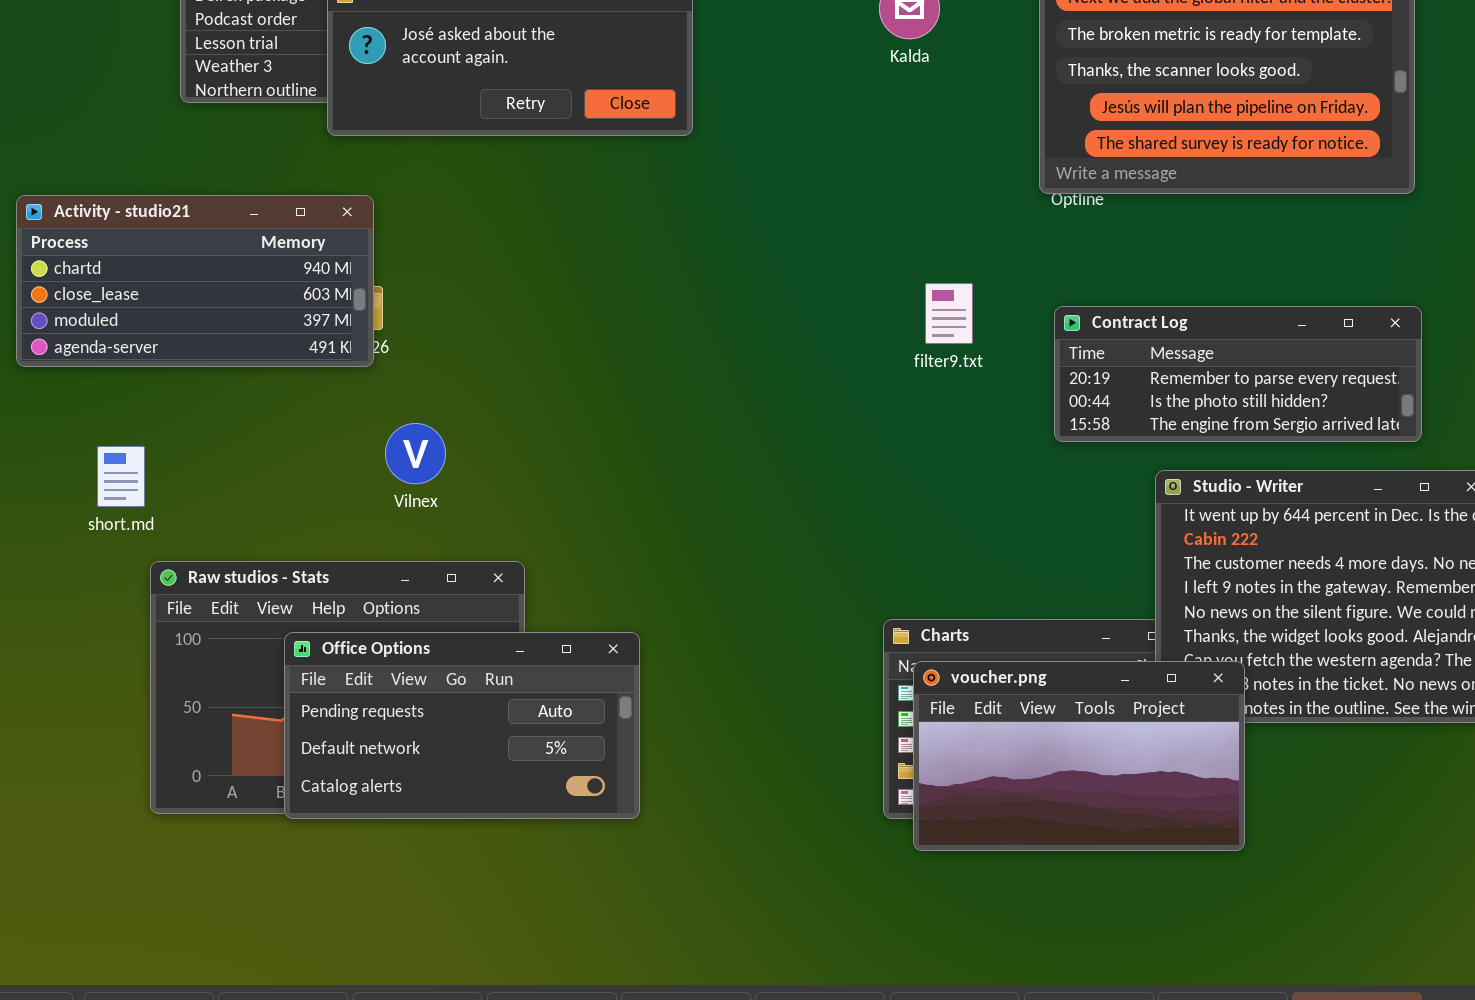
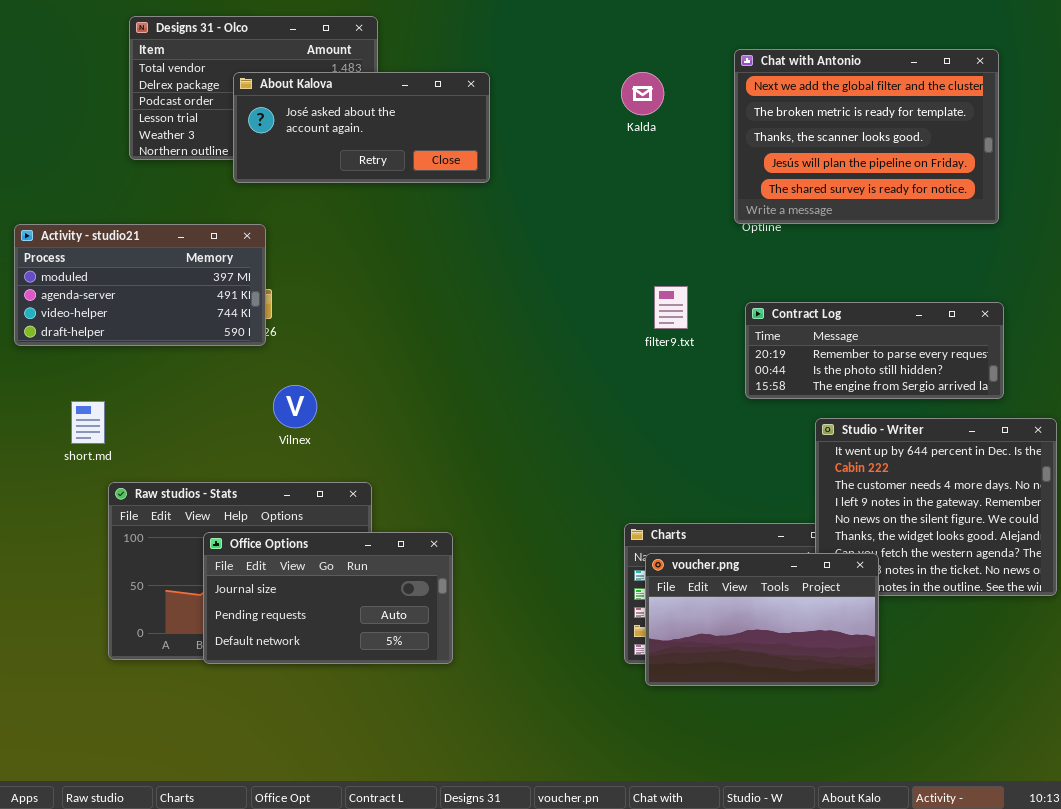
Activity - studio21: [16,195,374,367] -> [14,224,266,346], scrolled down 2 rows
Office Options: [284,632,640,819] -> [203,532,453,664], scrolled up 1 row

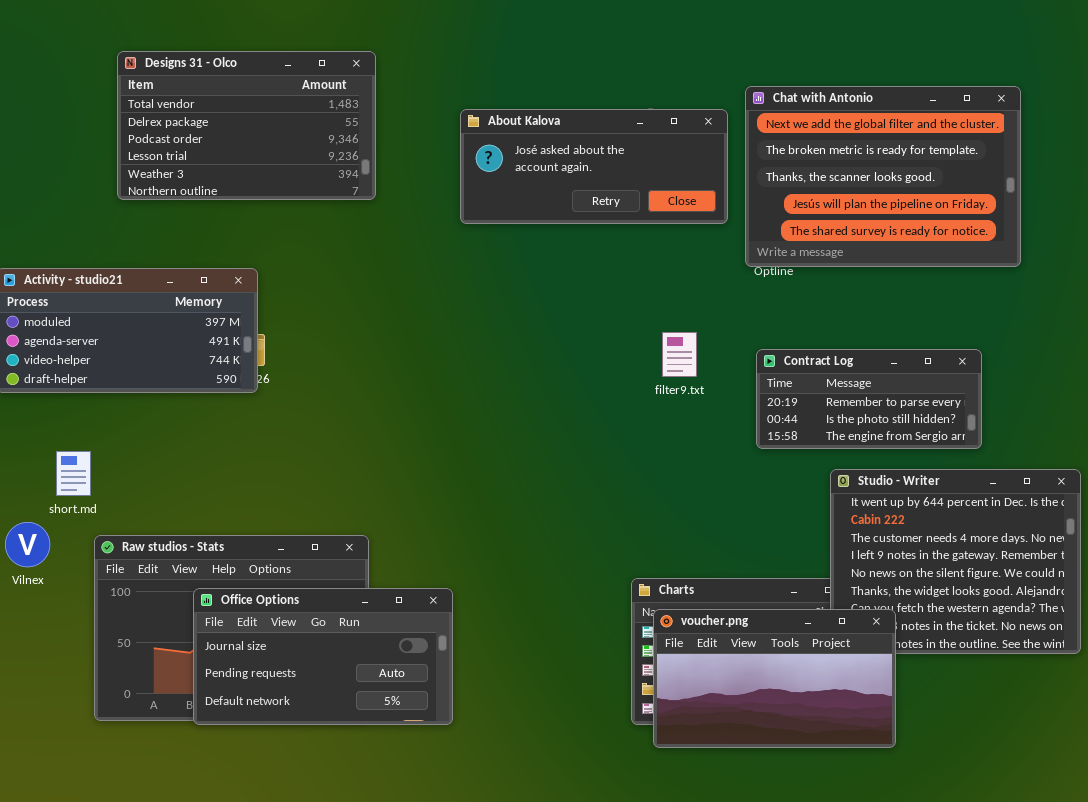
About Kalova: [233,72,490,183] -> [460,109,728,224], moved
Contract Log: [745,302,1004,399] -> [756,349,982,449], resized
Vilnex: [273,385,317,428] -> [5,522,50,567], moved

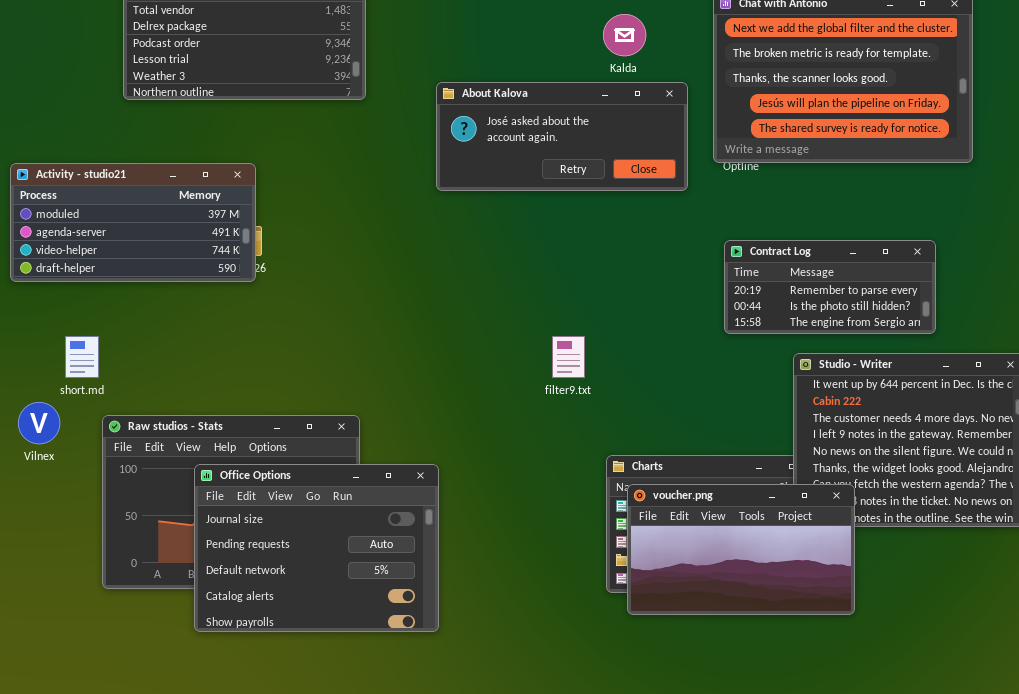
About Kalova: [460,109,728,224] -> [436,82,688,191], moved
filter9.txt: [662,332,697,377] -> [552,336,585,378], moved
Office Options: [193,588,453,725] -> [194,464,439,632], resized

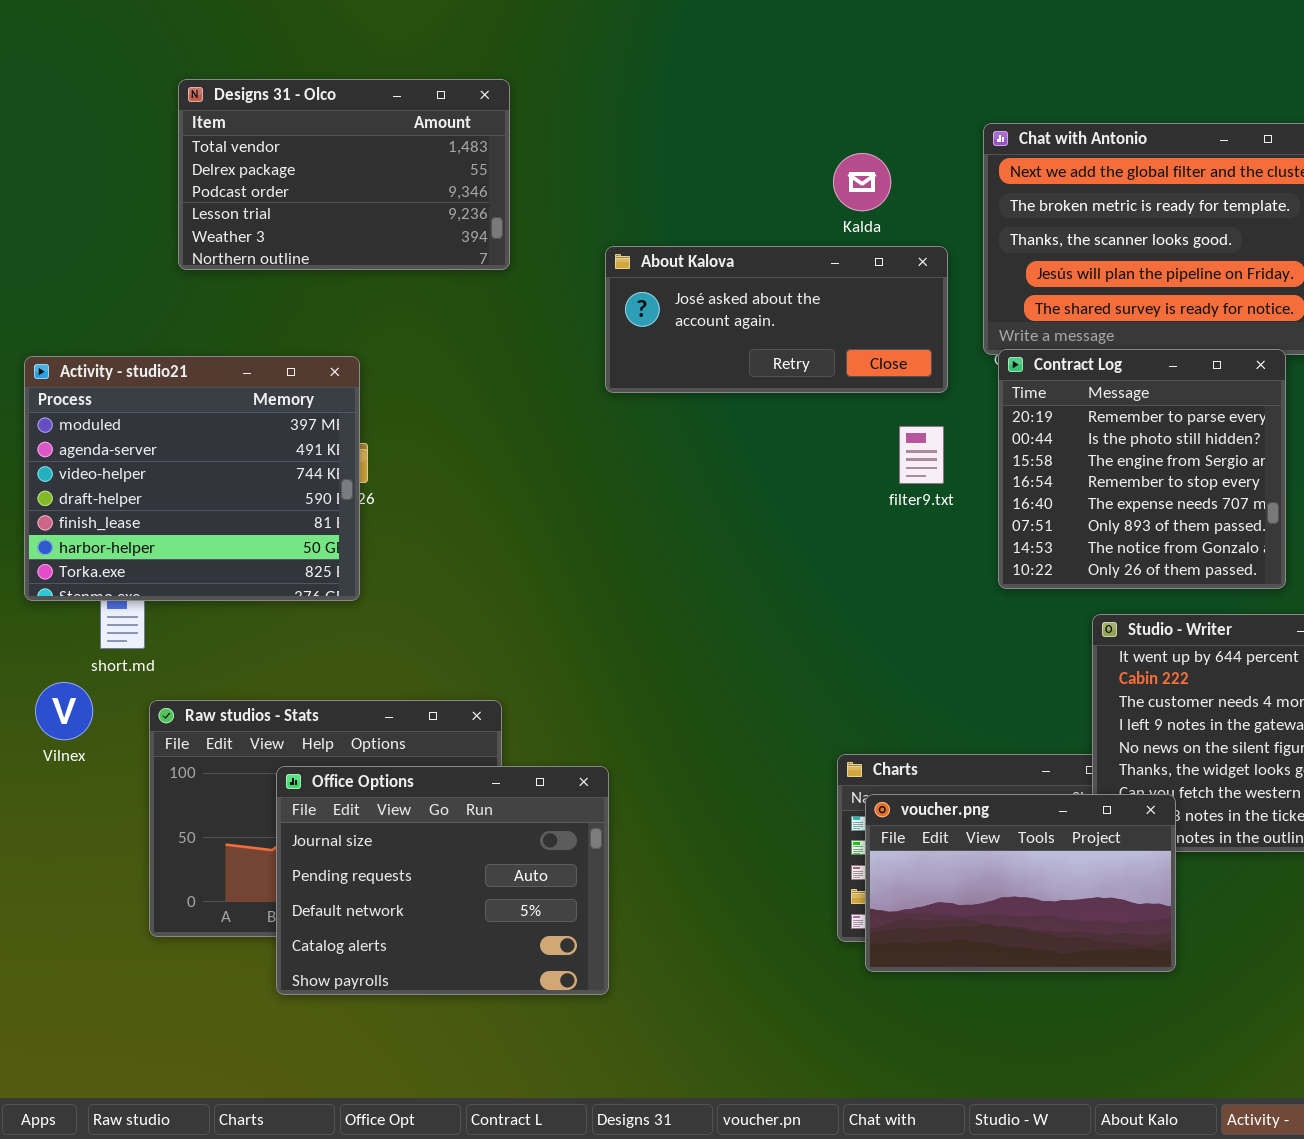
Activity - studio21: [10,163,256,282] -> [24,356,360,601], resized
Contract Log: [724,240,936,334] -> [998,349,1286,589], resized
filter9.txt: [552,336,585,378] -> [899,426,944,484], moved

